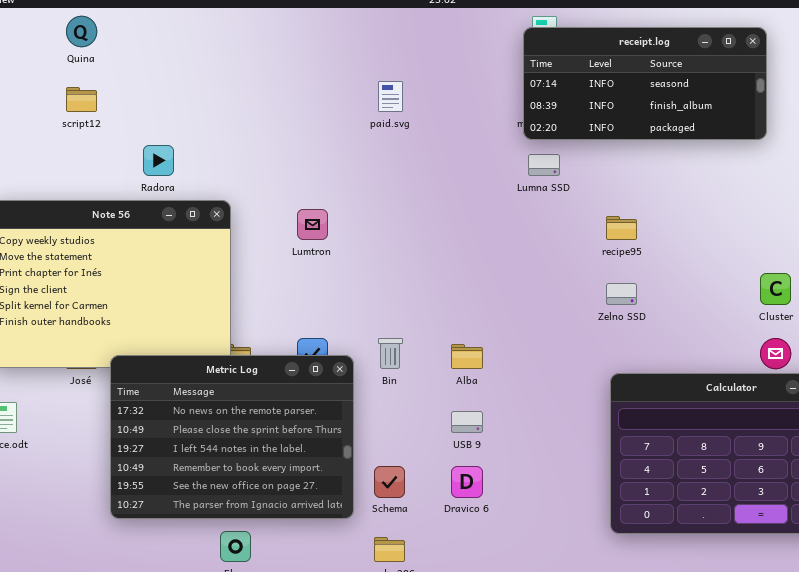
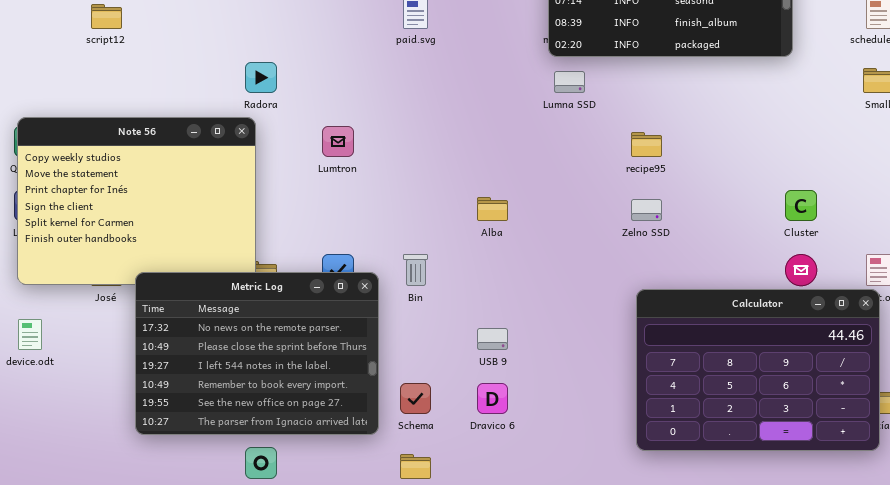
Radora: [143,145,174,176] -> [245,62,277,93], moved
Alba: [451,344,483,369] -> [477,197,508,221], moved

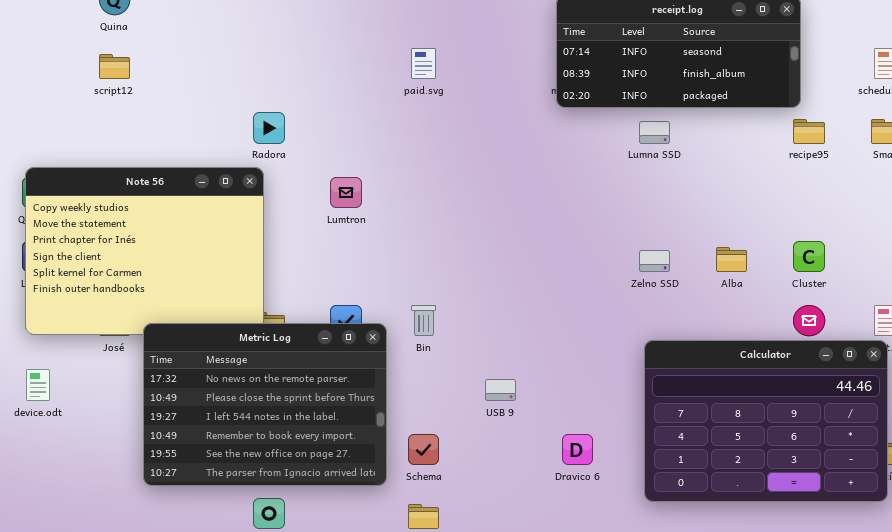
Lumna SSD: [554,71,585,93] -> [639,121,670,144], moved
recipe95: [631,132,662,157] -> [793,119,825,144], moved
Alba: [477,197,508,221] -> [716,247,747,272], moved
Dravico 6: [477,383,508,414] -> [562,434,593,465], moved

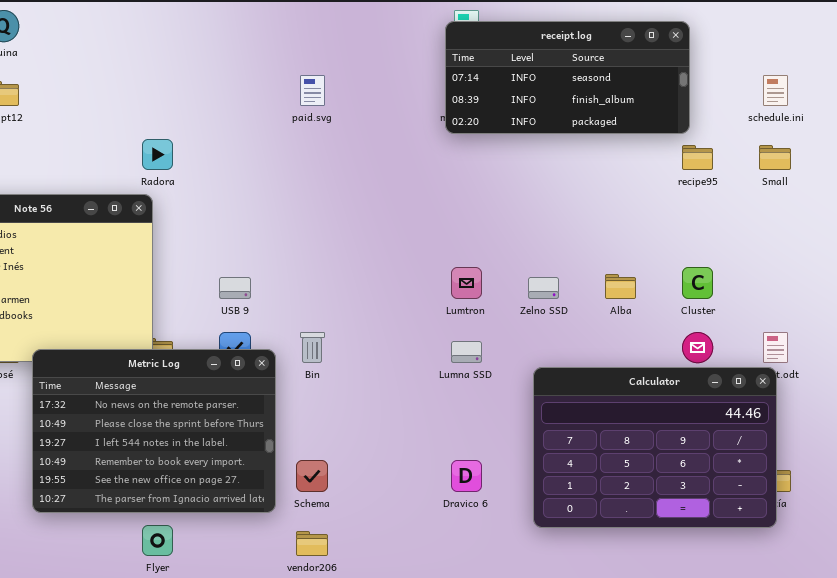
Lumna SSD: [639,121,670,144] -> [451,341,482,363], moved
Lumtron: [330,177,362,208] -> [451,267,482,299], moved
USB 9: [485,379,516,401] -> [219,277,251,299], moved

